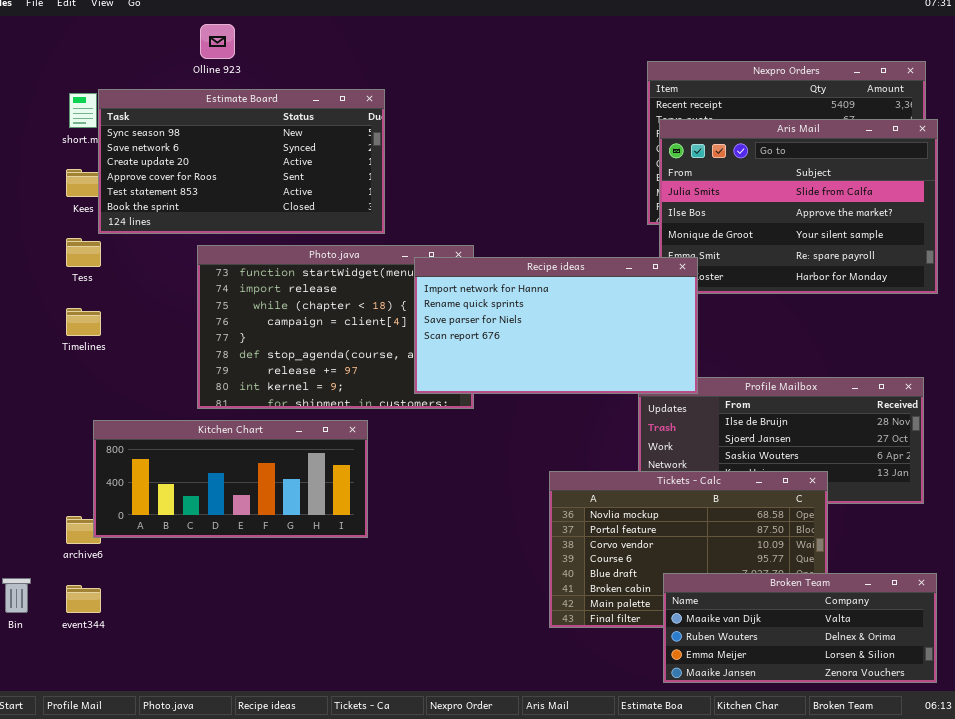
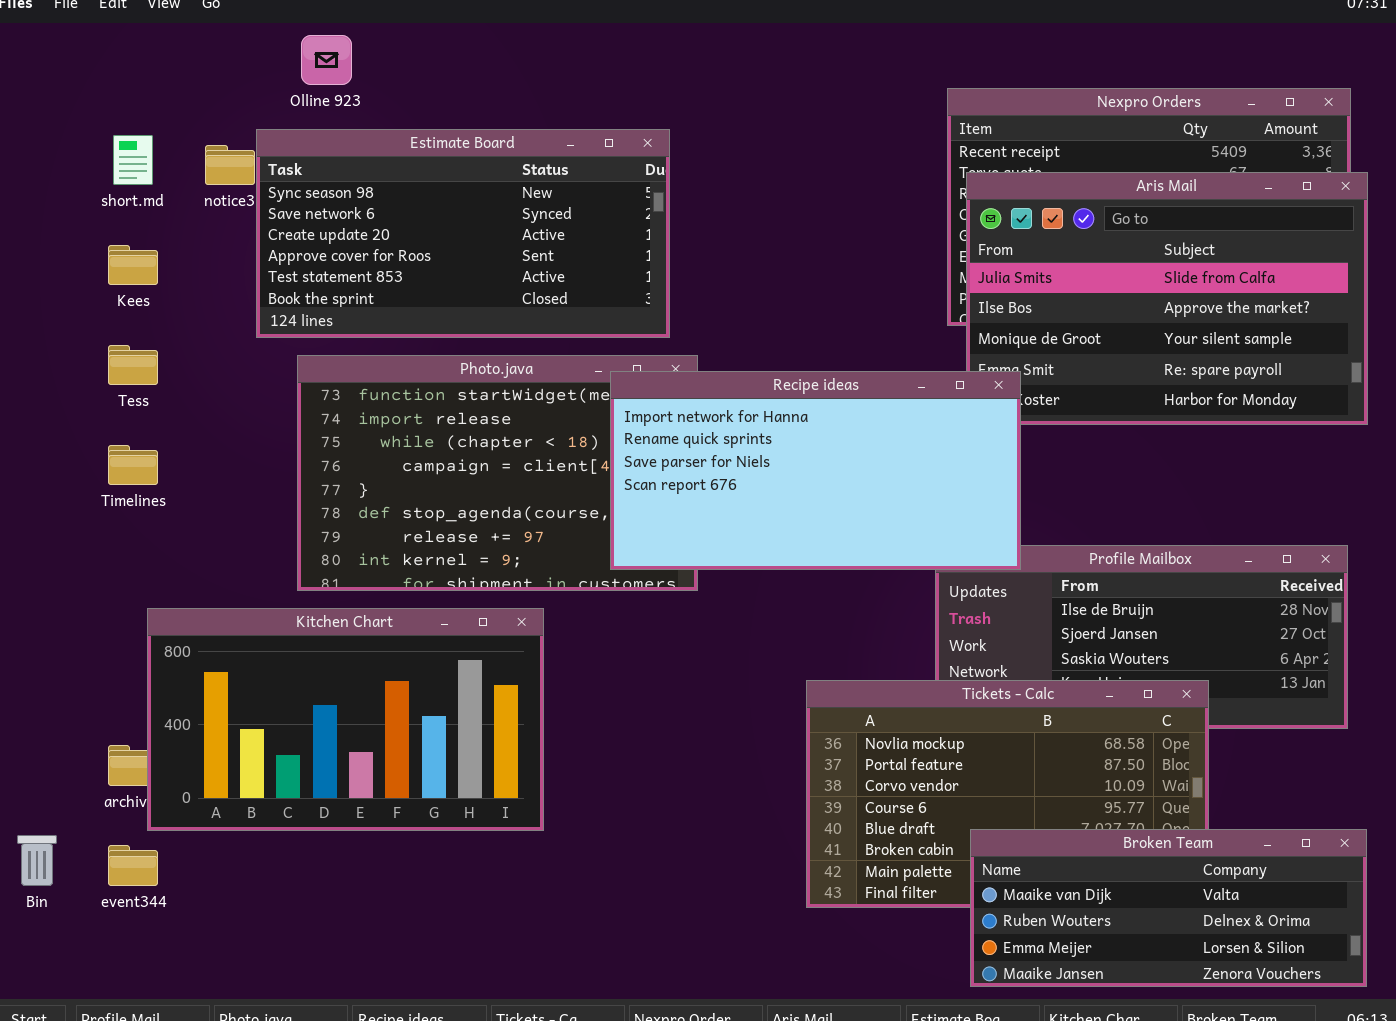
Estimate Board: [98,89,385,234] -> [256,129,670,338], moved
Kitchen Chart: [93,420,368,538] -> [147,608,544,831], resized

